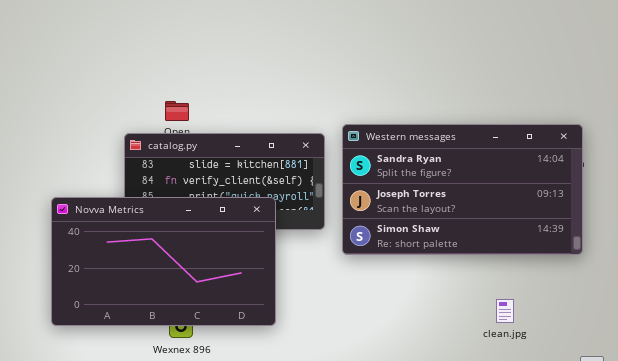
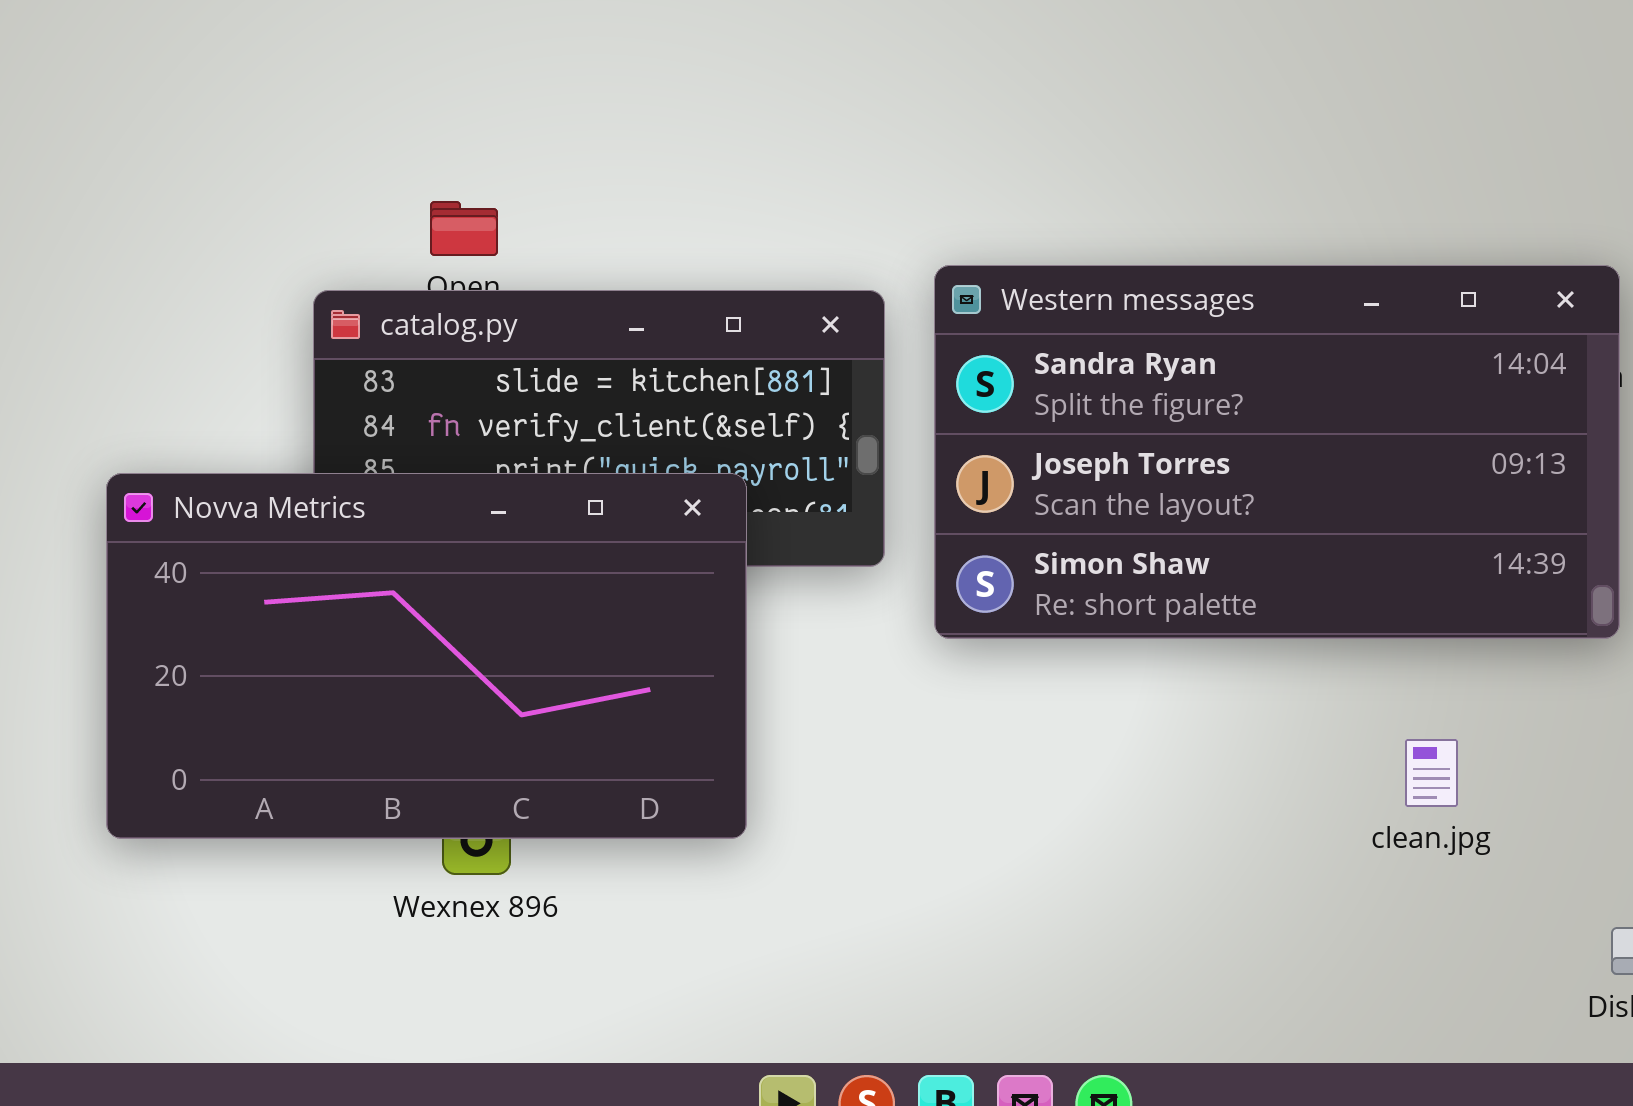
clean.jpg: [496,299,514,323] -> [1405,739,1458,807], moved

